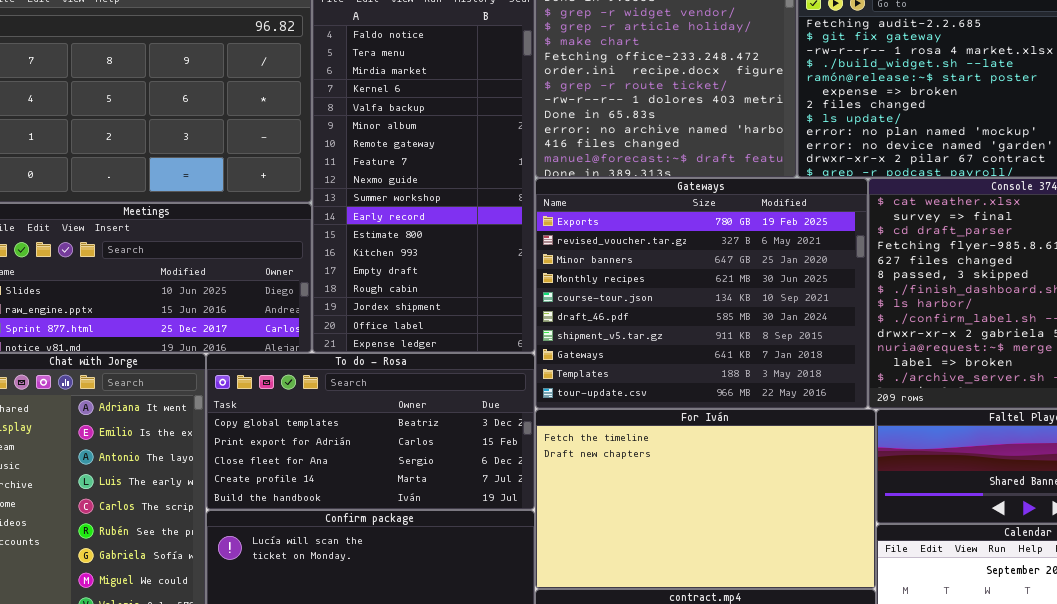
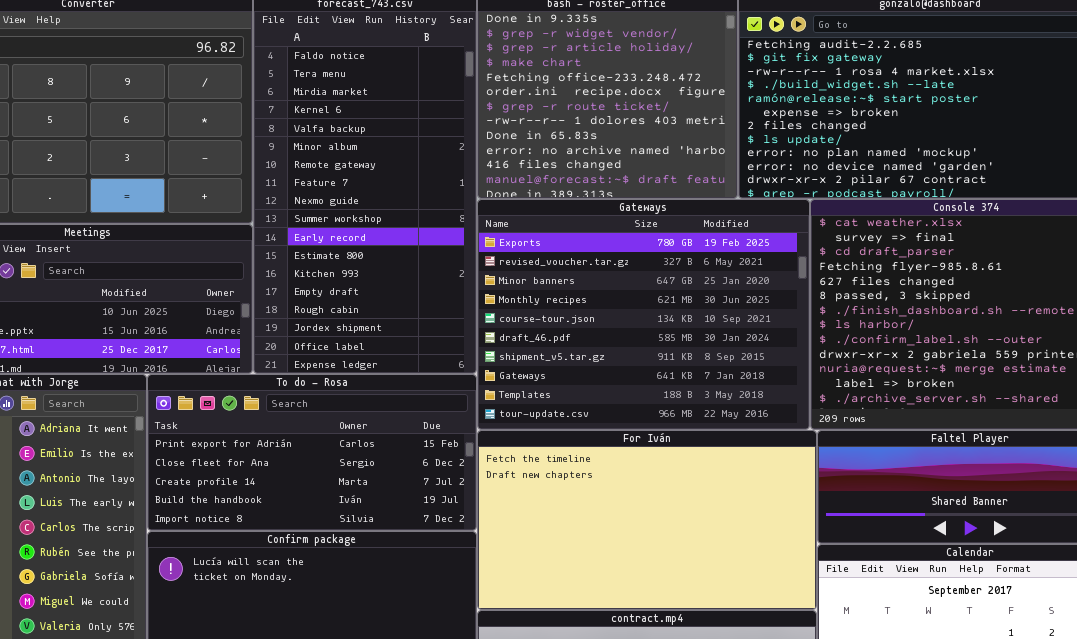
To do - Rosa: [206,353,535,510] -> [147,374,477,531], scrolled down 1 row

